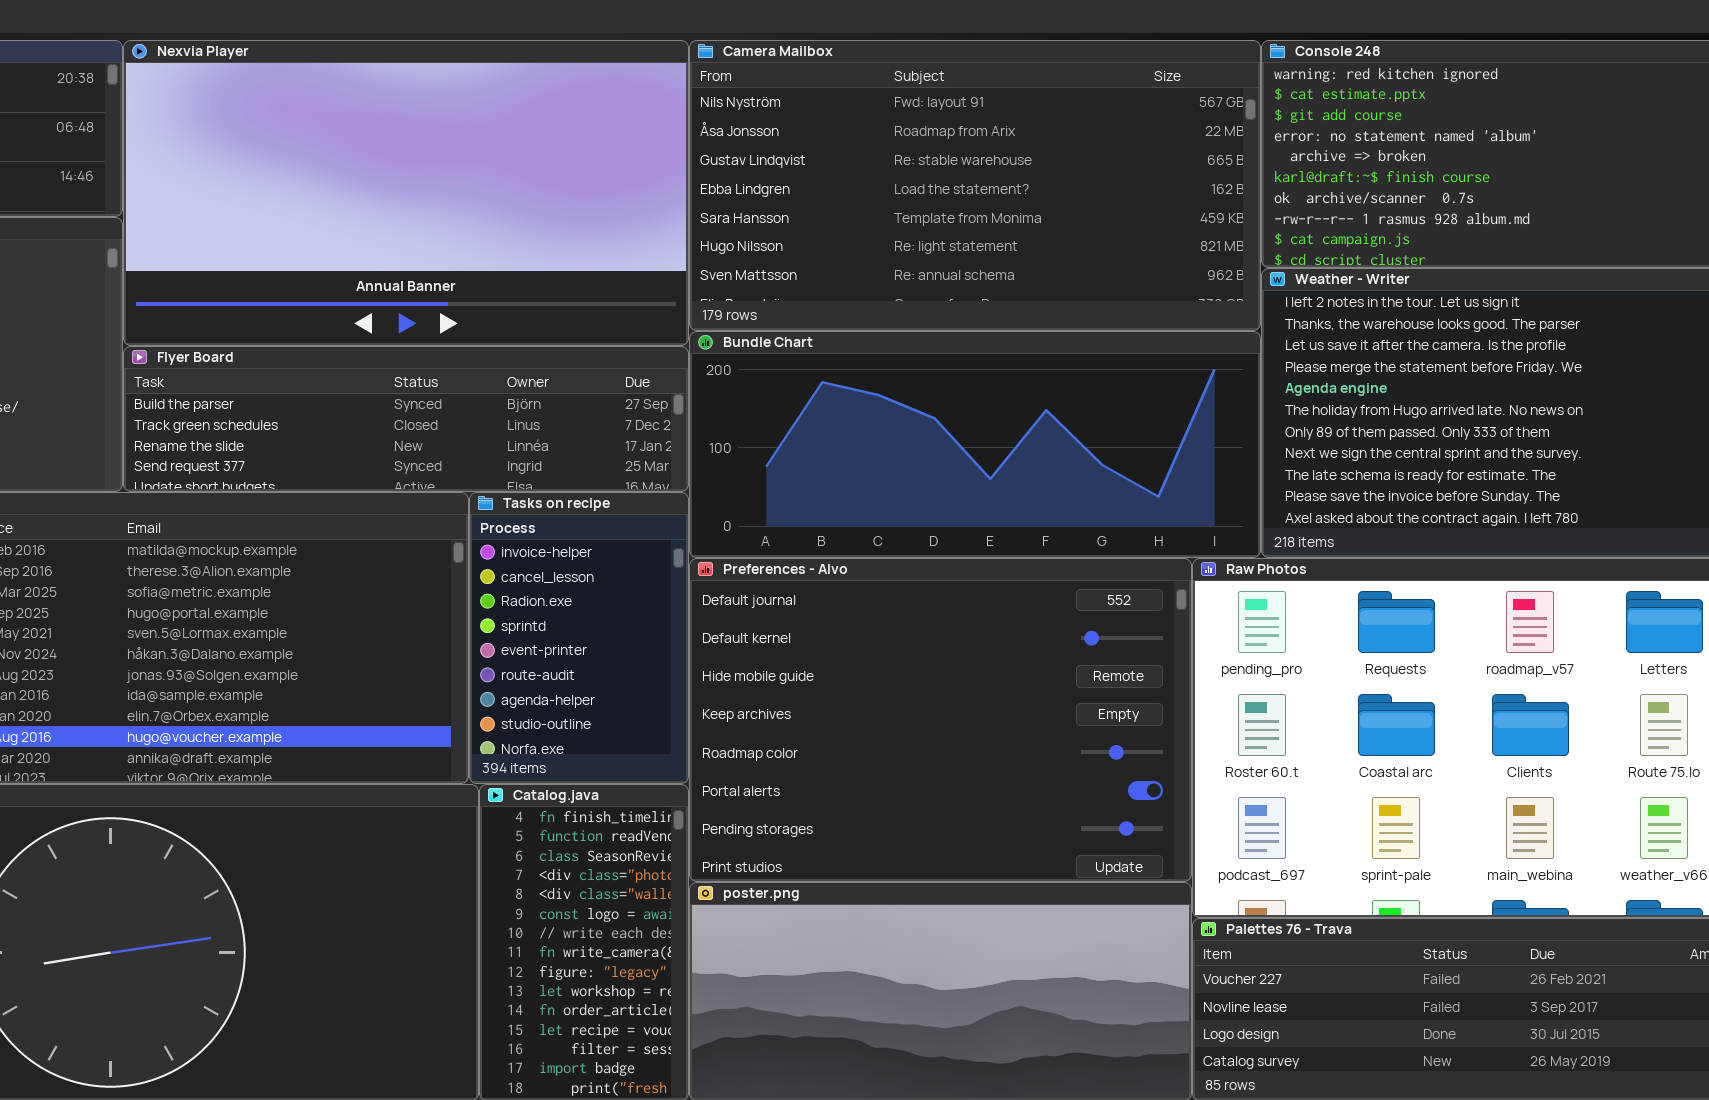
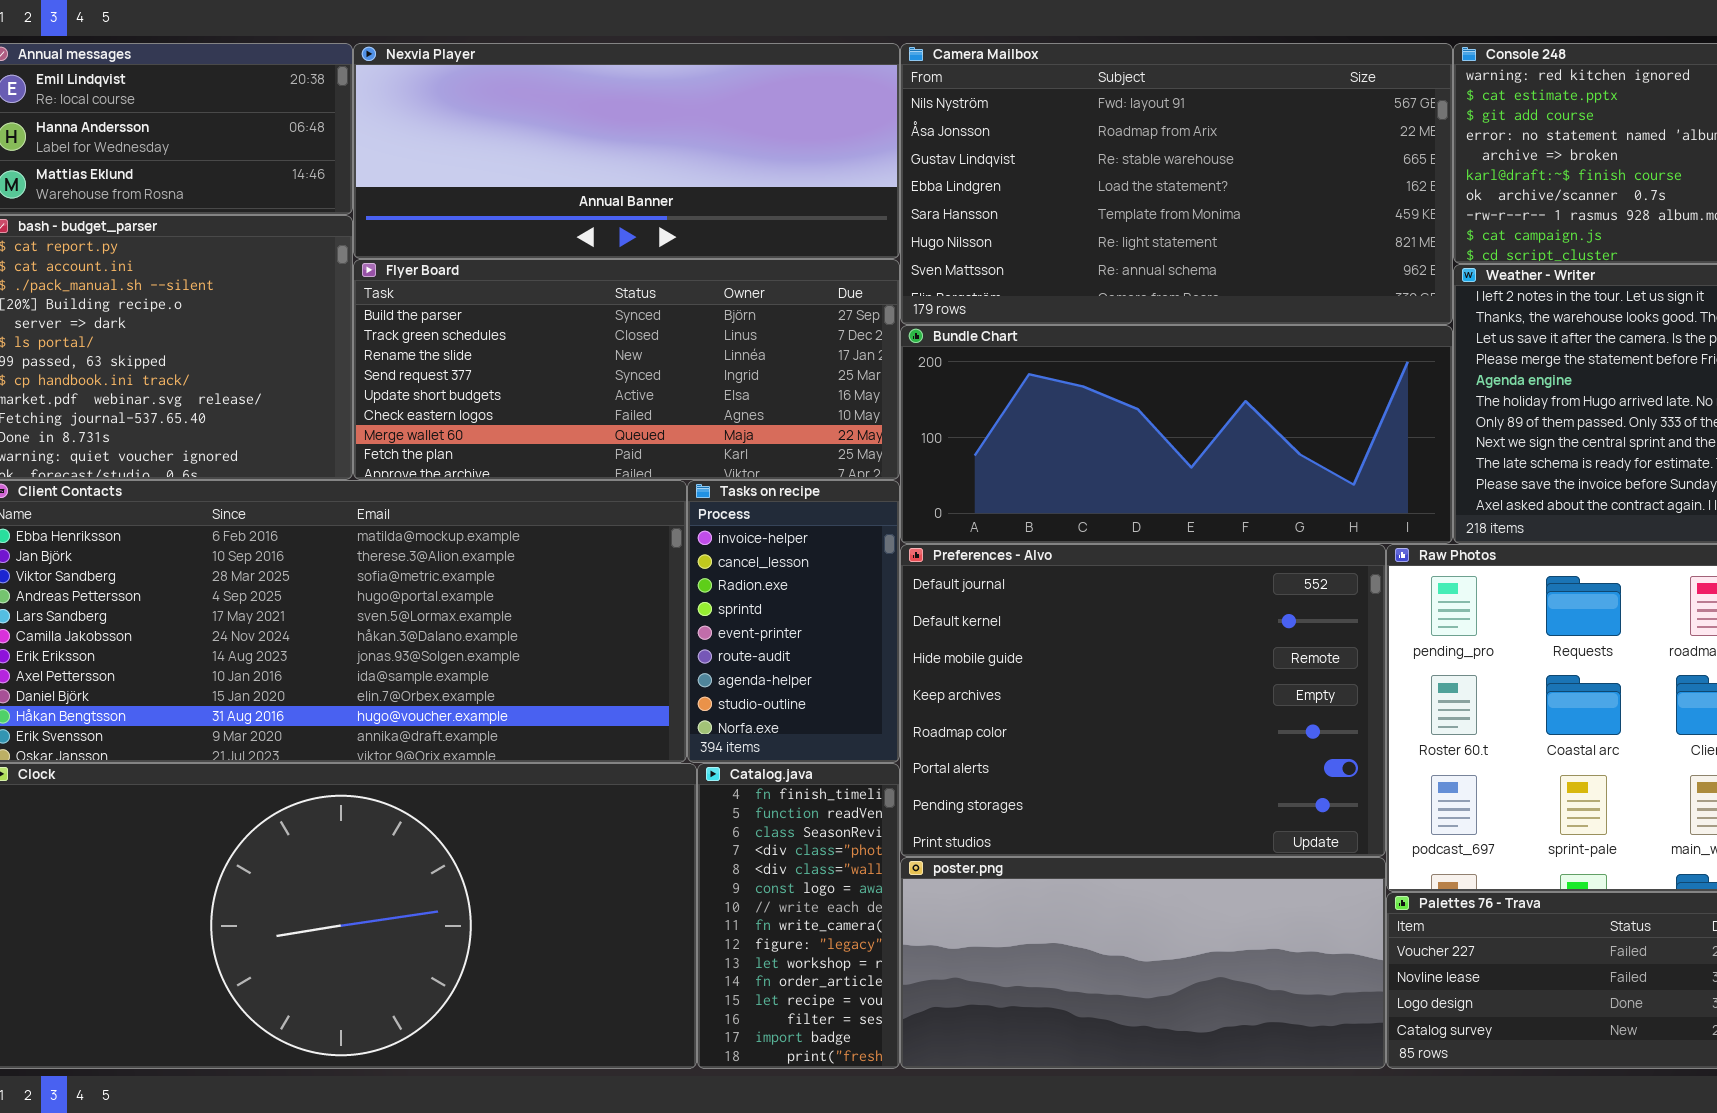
Nexvia Player: [123,40,689,346] -> [353,43,900,259], resized
Flyer Board: [123,346,689,492] -> [353,259,900,480], resized

